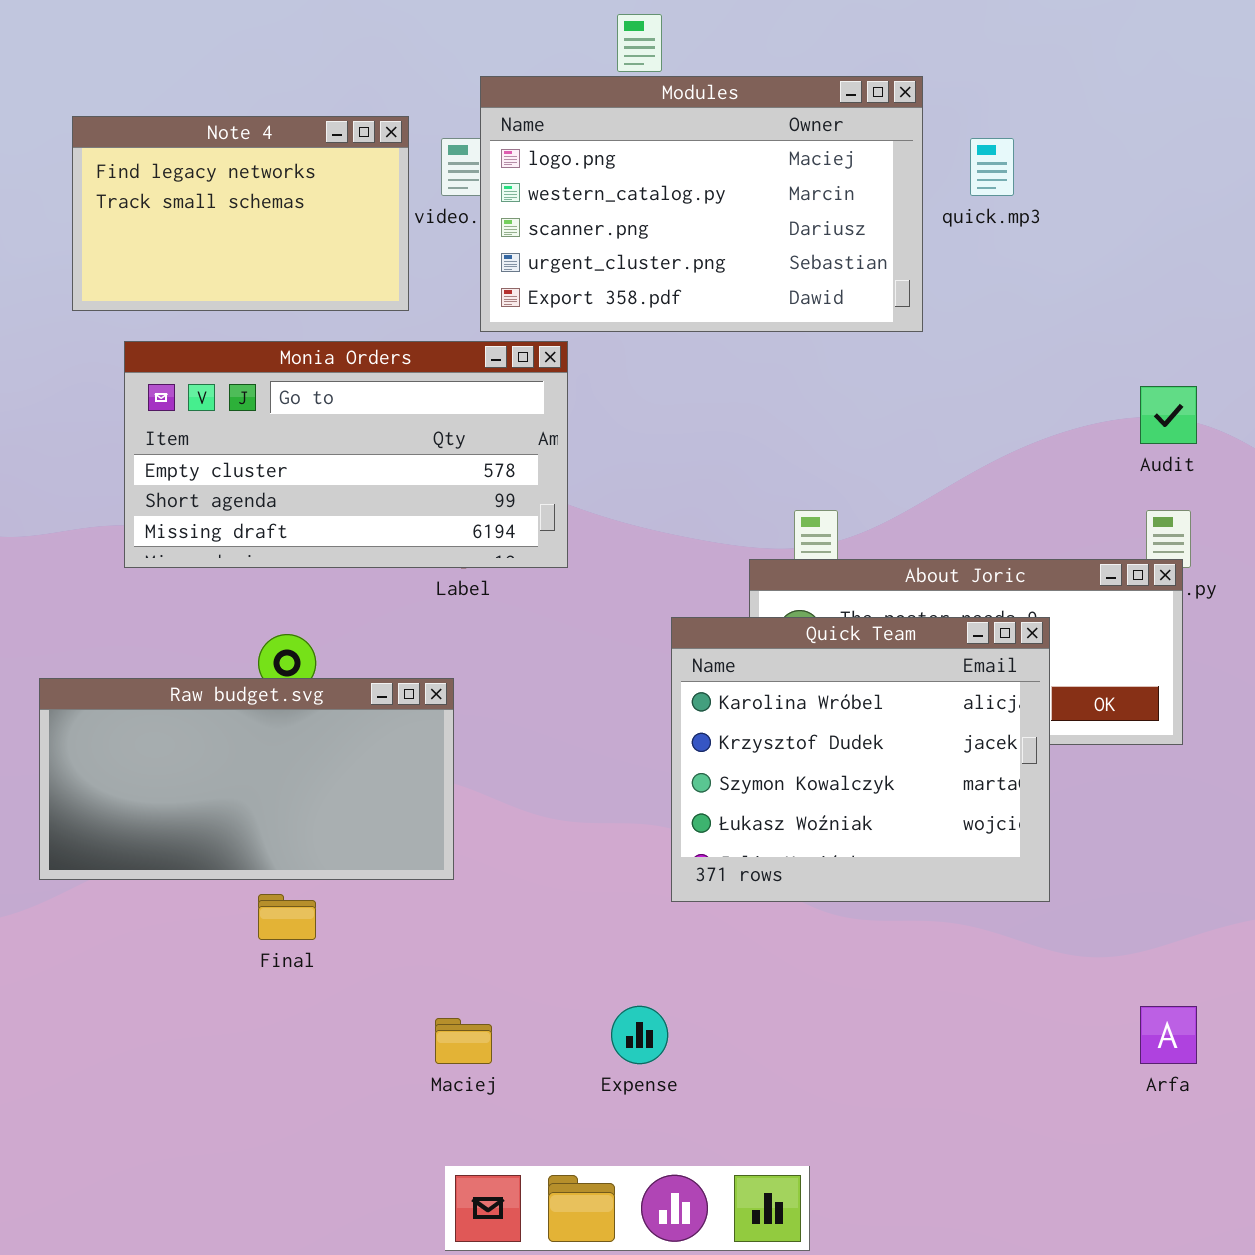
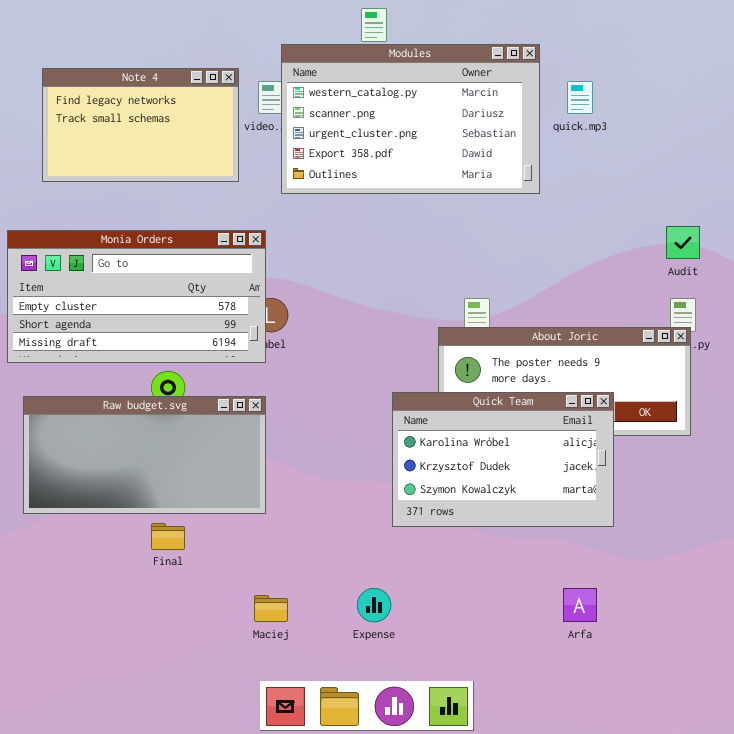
Modules: [480,76,923,332] -> [281,44,540,194], scrolled down 1 row
Monia Orders: [124,341,568,568] -> [7,230,266,363], moved
Quick Team: [671,617,1050,902] -> [392,392,614,527], resized
Arfa: [1140,1006,1197,1064] -> [563,588,597,622], moved

